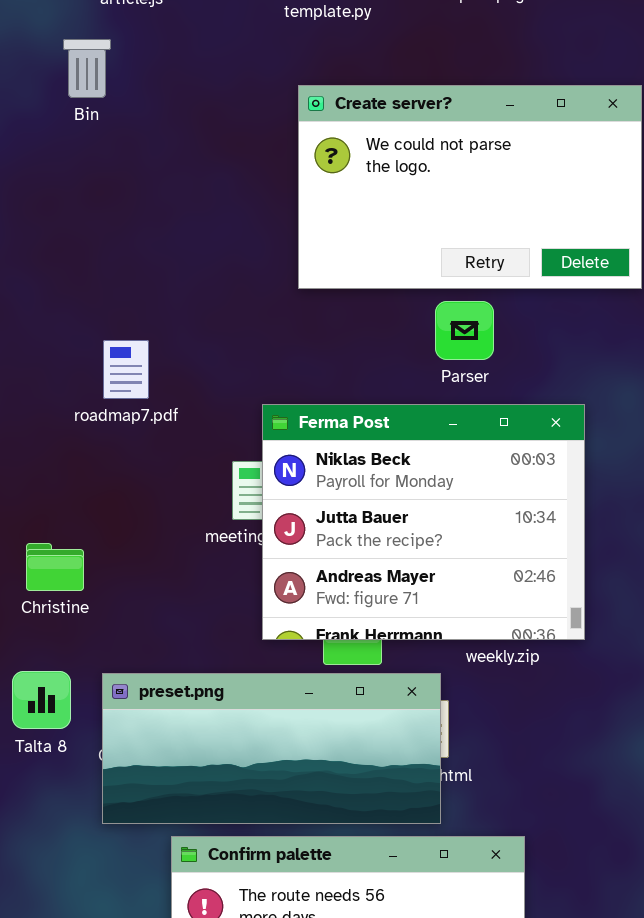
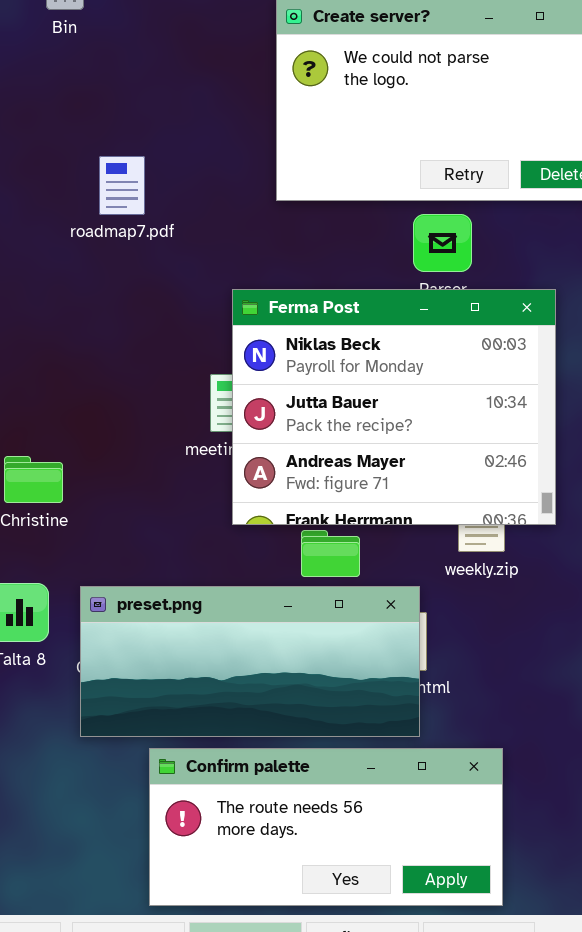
roadmap7.pdf: [103,340,149,399] -> [99,156,145,215], moved
Ferma Post: [262,404,585,640] -> [232,289,556,525], moved

